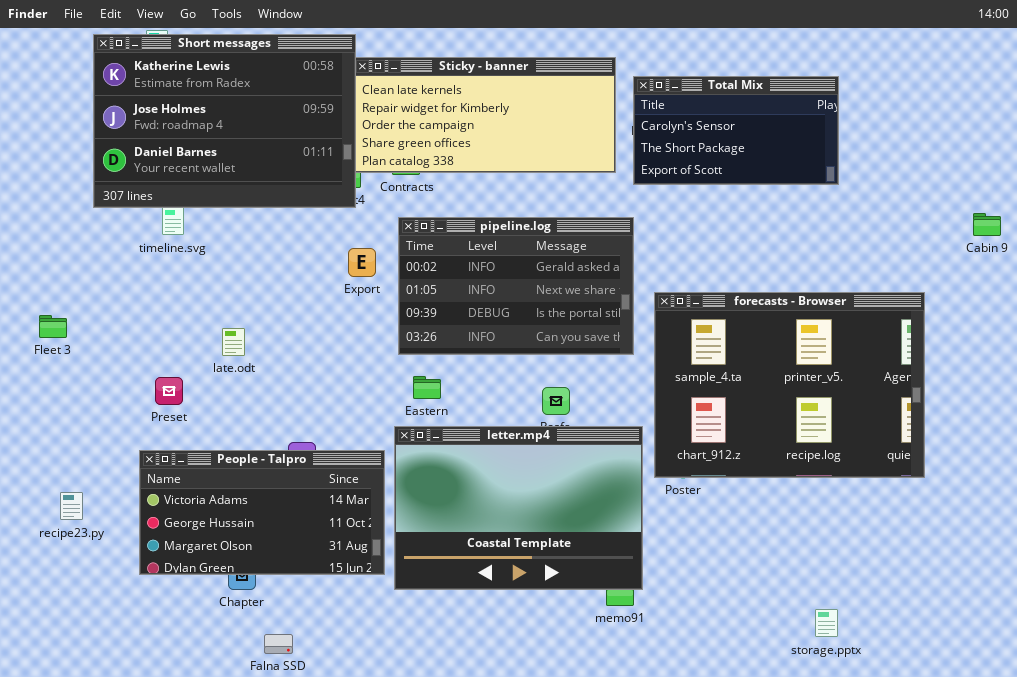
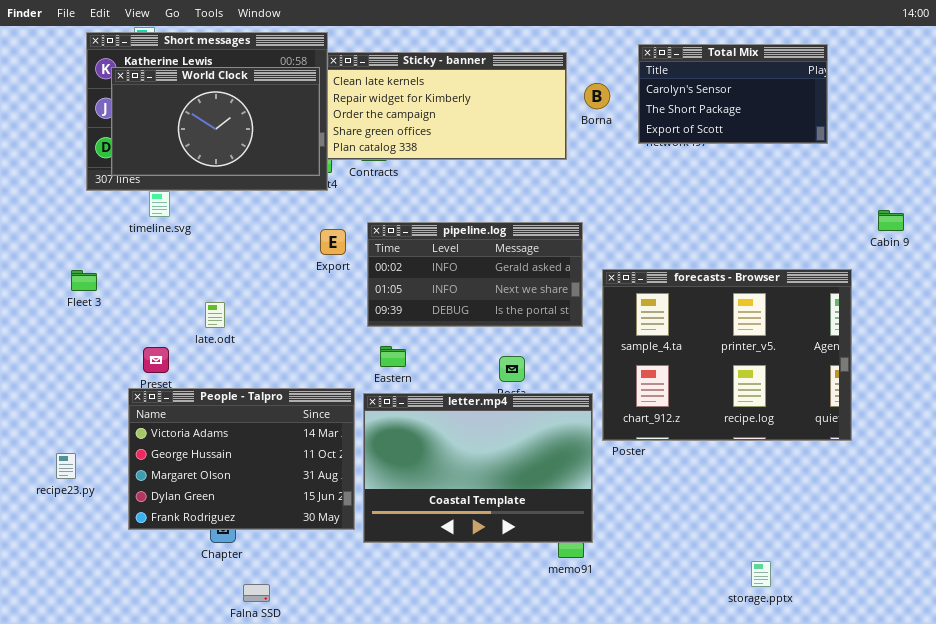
World Clock: none -> [111,67,320,176], opened
Total Mix: [633,76,839,185] -> [638,44,828,144], moved
Cabin 9: [973,213,1001,236] -> [878,210,904,231], moved
pipeline.log: [398,217,634,355] -> [367,222,583,327], resized
Fleet 3: [39,315,67,338] -> [71,270,97,291], moved
People - Talpro: [139,450,385,575] -> [128,388,355,530], resized

